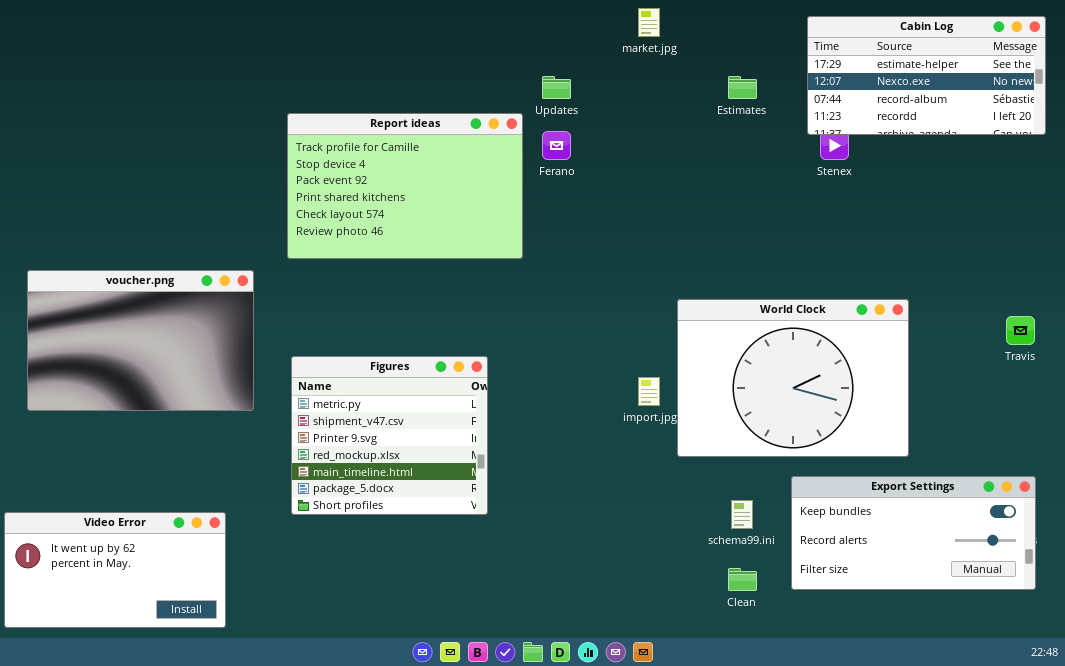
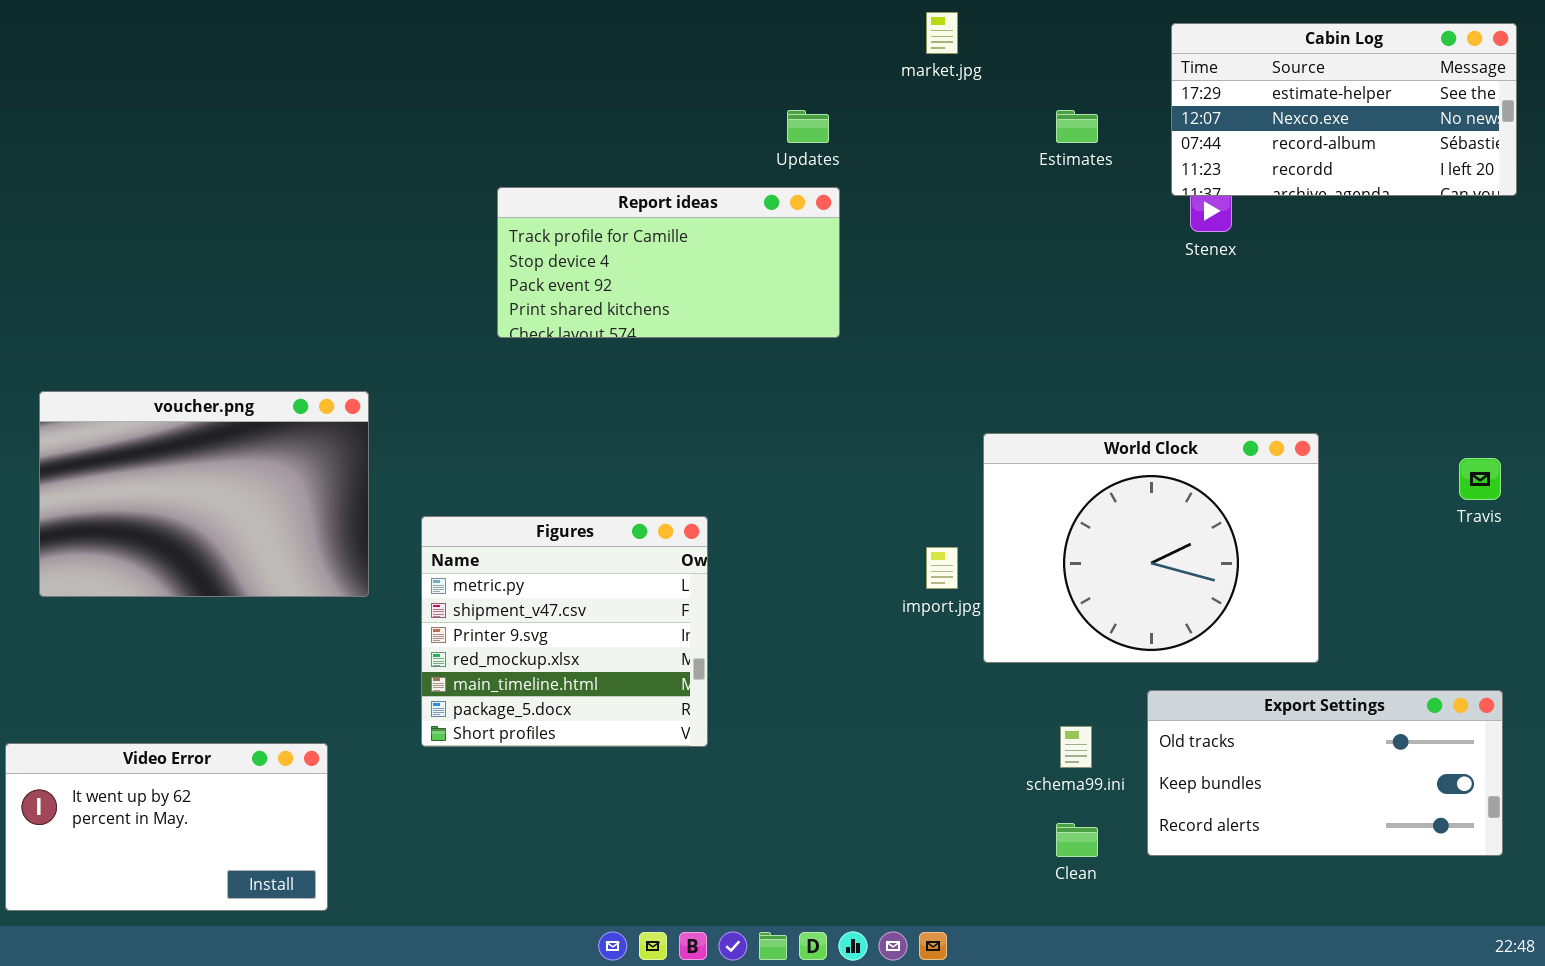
Report ideas: [287,113,523,259] -> [497,187,840,338], moved, resized
Export Settings: [791,476,1036,590] -> [1147,690,1503,856], scrolled up 1 row

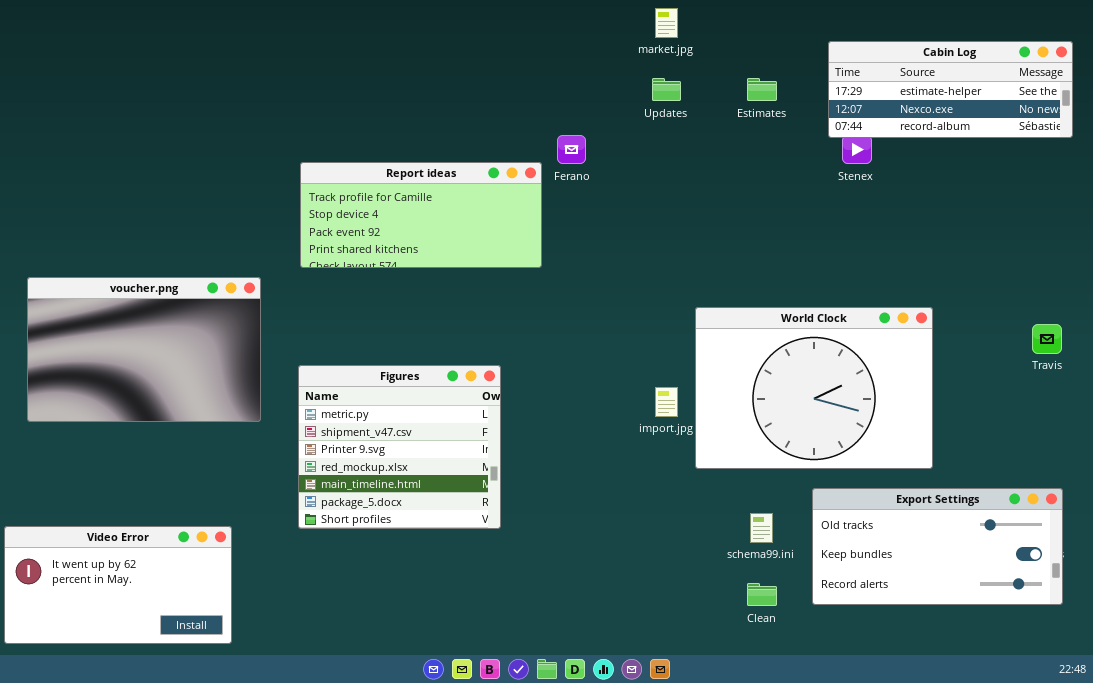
Cabin Log: [1171,23,1517,196] -> [828,41,1073,138], resized
Updates: [787,110,829,143] -> [652,78,681,101], moved
Report ideas: [497,187,840,338] -> [300,162,542,268], moved

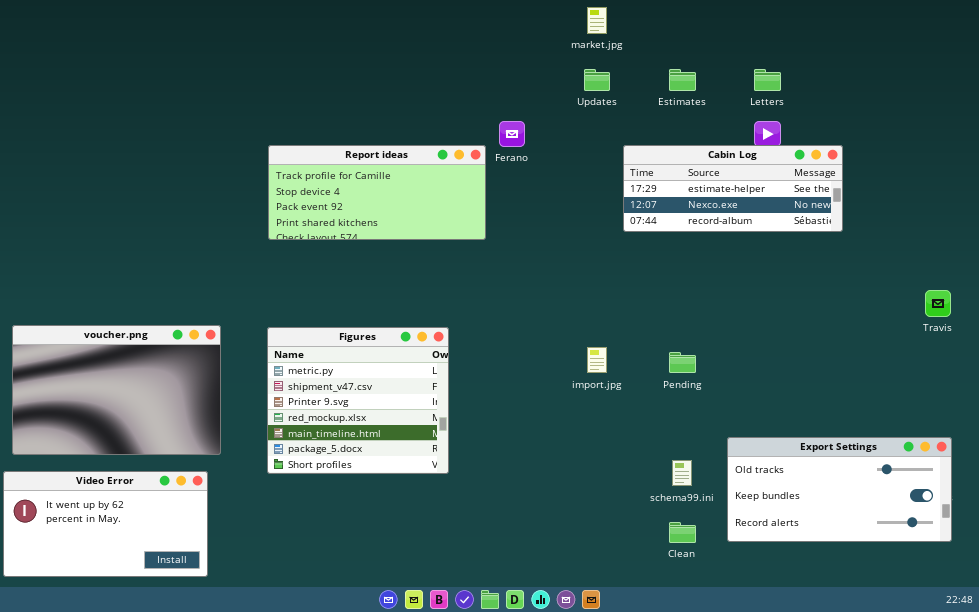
Cabin Log: [828,41,1073,138] -> [623,145,843,232], moved
voucher.png: [27,277,261,422] -> [12,325,221,455], moved
World Clock: [695,307,933,469] -> none, closed

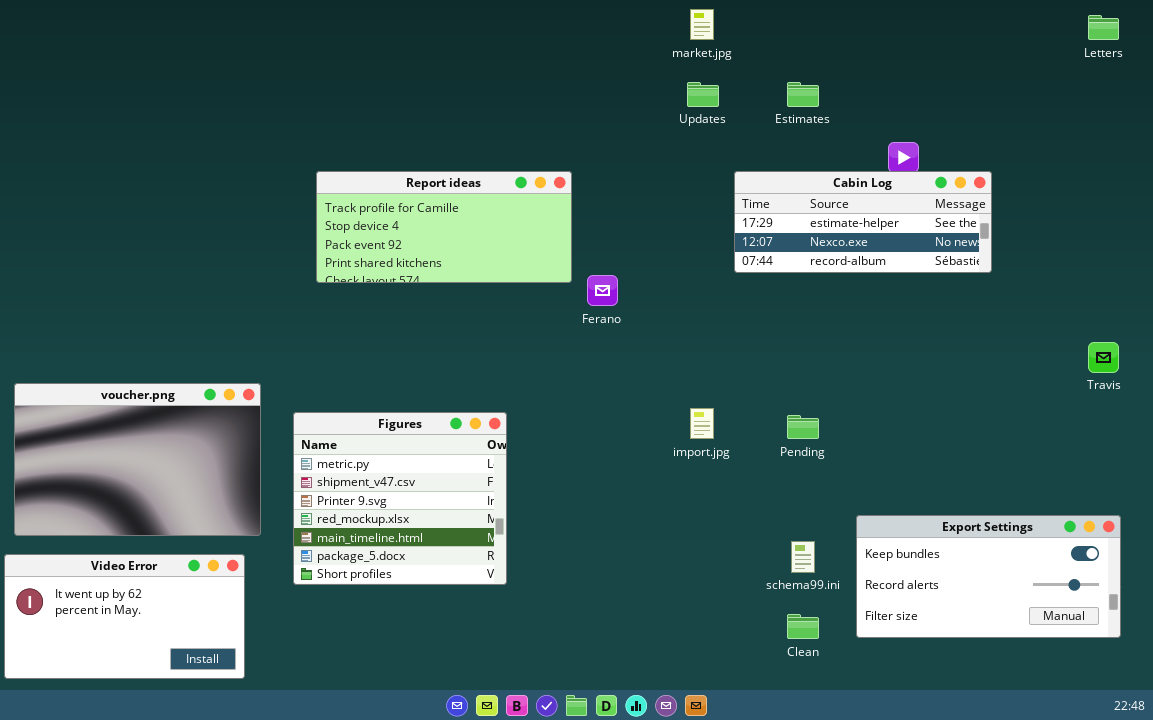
Letters: [754,69,781,91] -> [1088,15,1119,40], moved
Ferano: [499,121,525,147] -> [587,275,618,306], moved
Figures: [267,327,449,474] -> [293,412,507,585], moved
Export Settings: [727,437,952,542] -> [856,515,1121,638], scrolled down 1 row

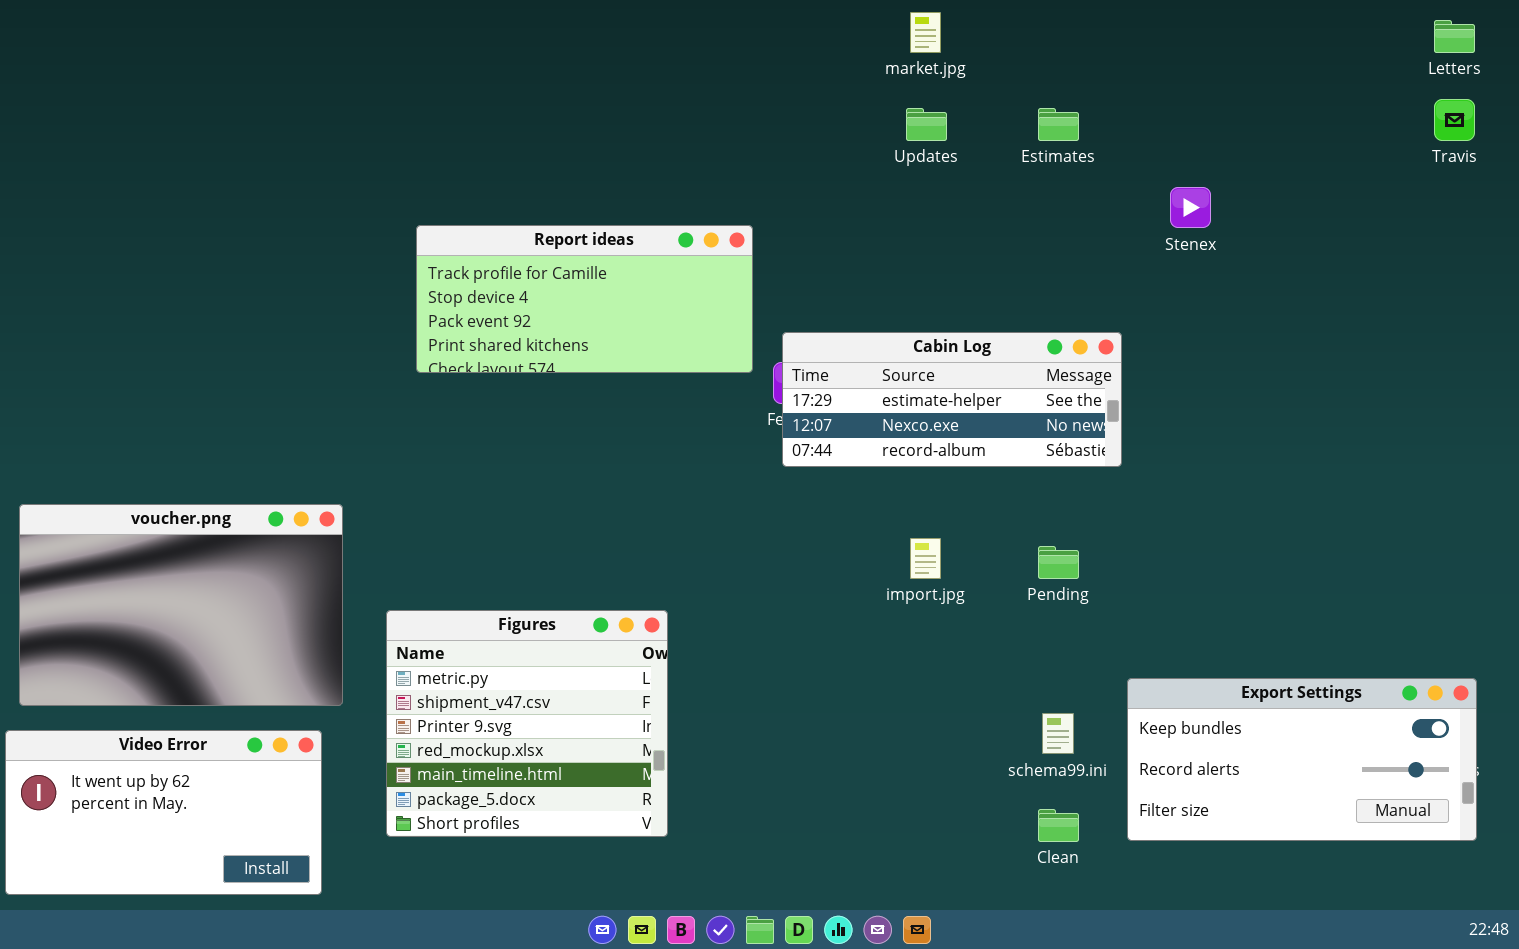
Cabin Log: [734,171,992,273] -> [782,332,1122,467], moved
Travis: [1088,342,1119,373] -> [1434,99,1475,141], moved
Figures: [293,412,507,585] -> [386,610,668,837], moved

